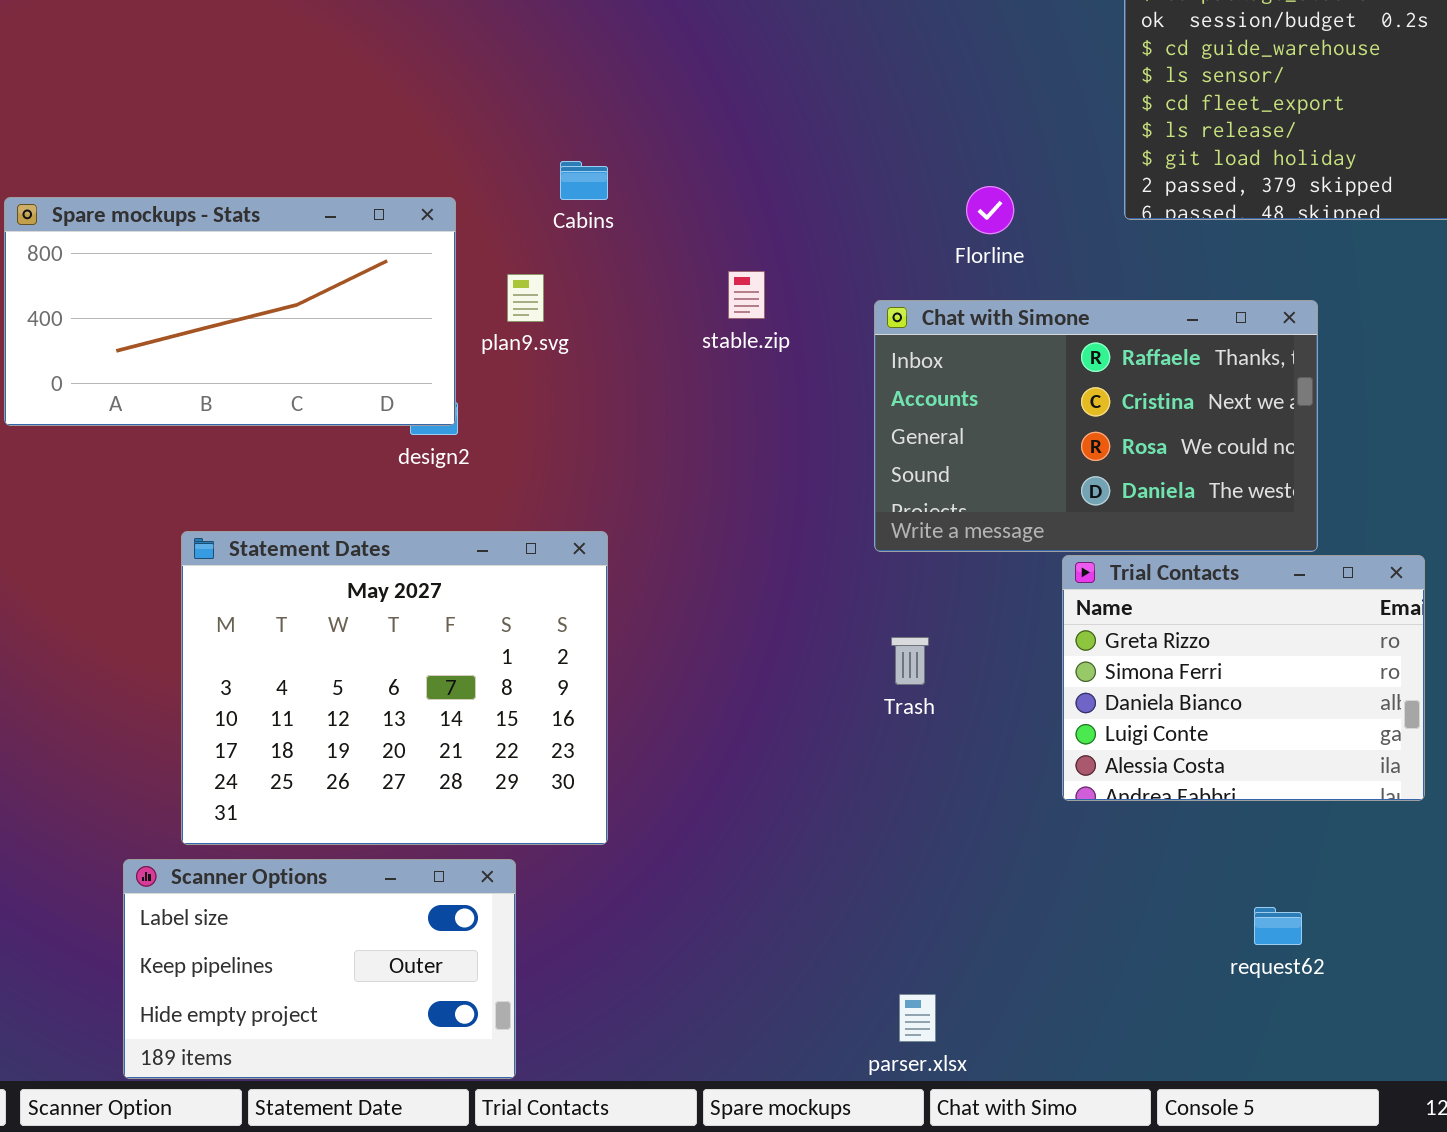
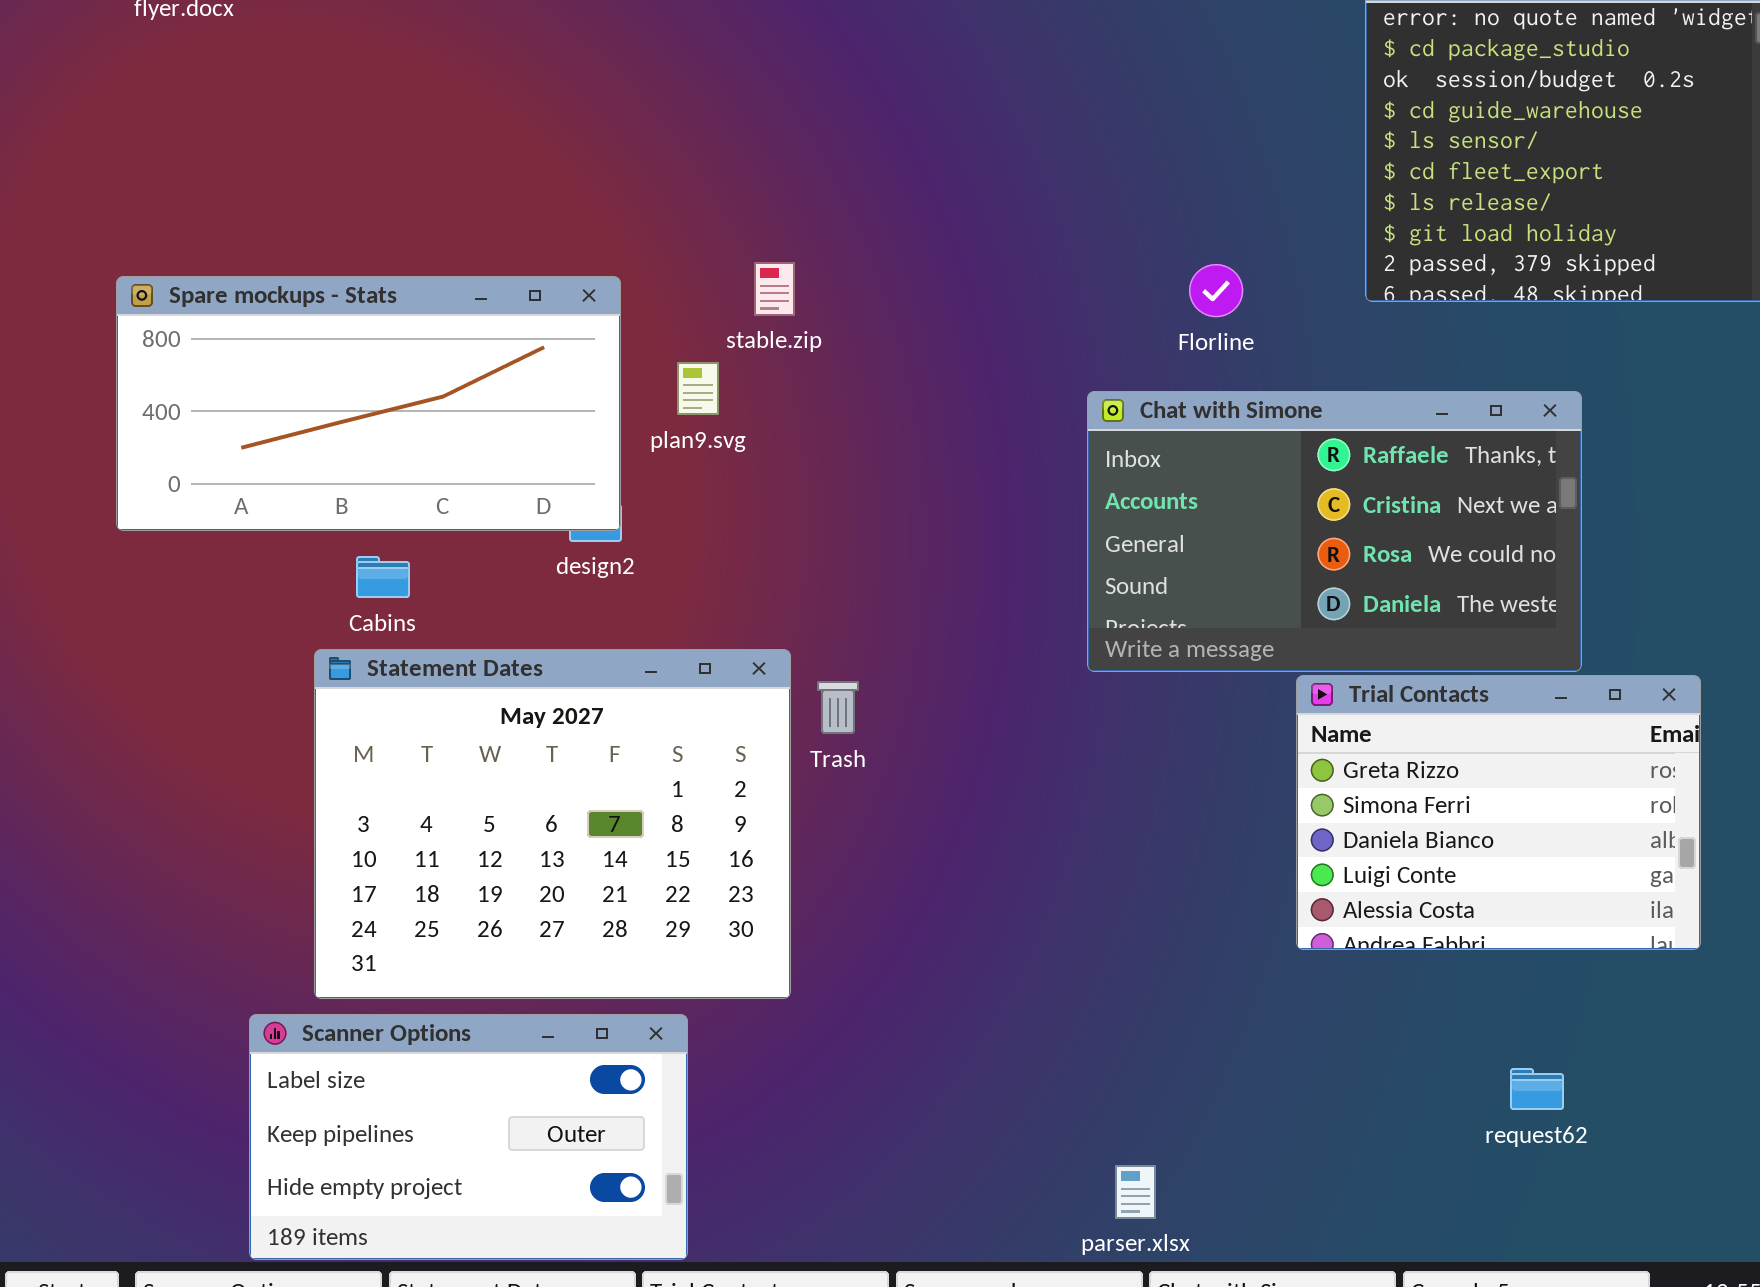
Cabins: [560,161,608,200] -> [356,556,410,598], moved
stable.zip: [728,271,765,319] -> [754,262,795,316], moved
Trash: [891,637,929,685] -> [817,681,859,734], moved

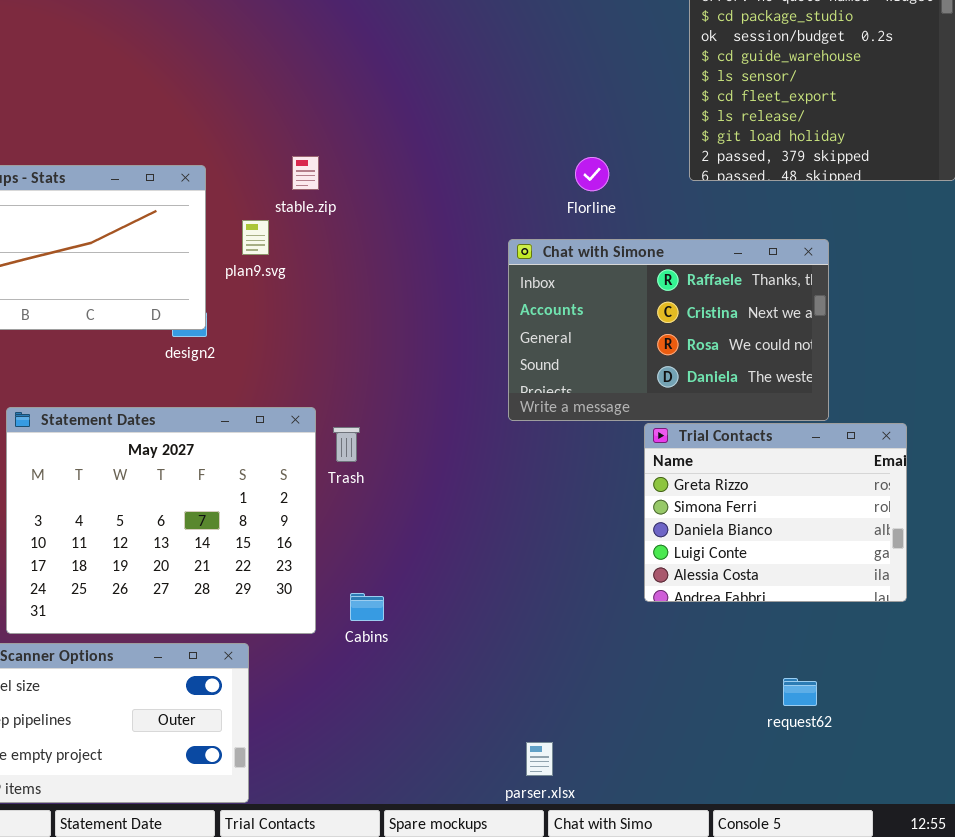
Cabins: [356,556,410,598] -> [350,593,384,621], moved

